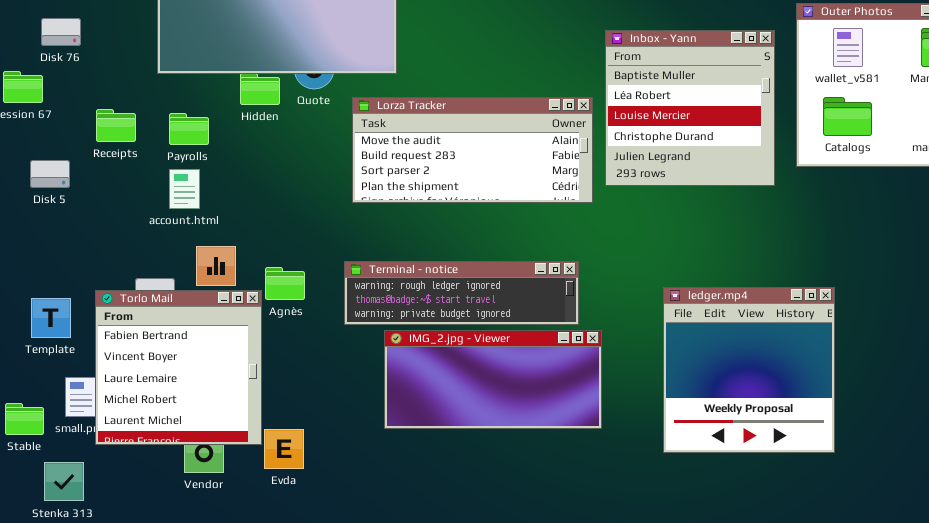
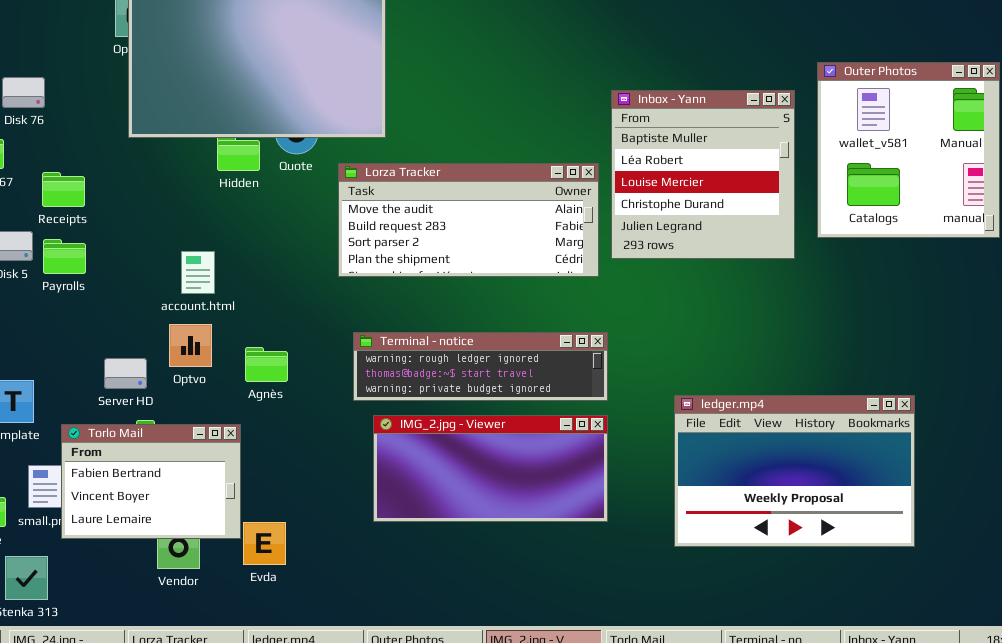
Receipts: [96,109,136,142] -> [42,172,85,207], moved
Payrolls: [169,113,209,145] -> [43,239,86,274], moved
account.html: [169,169,200,209] -> [181,251,215,294], moved
Terminal - notice: [344,261,579,325] -> [353,332,608,401], moved
ledger.mp4: [663,287,835,453] -> [674,395,915,547], resized
Torlo Mail: [95,290,262,445] -> [61,424,241,539], resized

